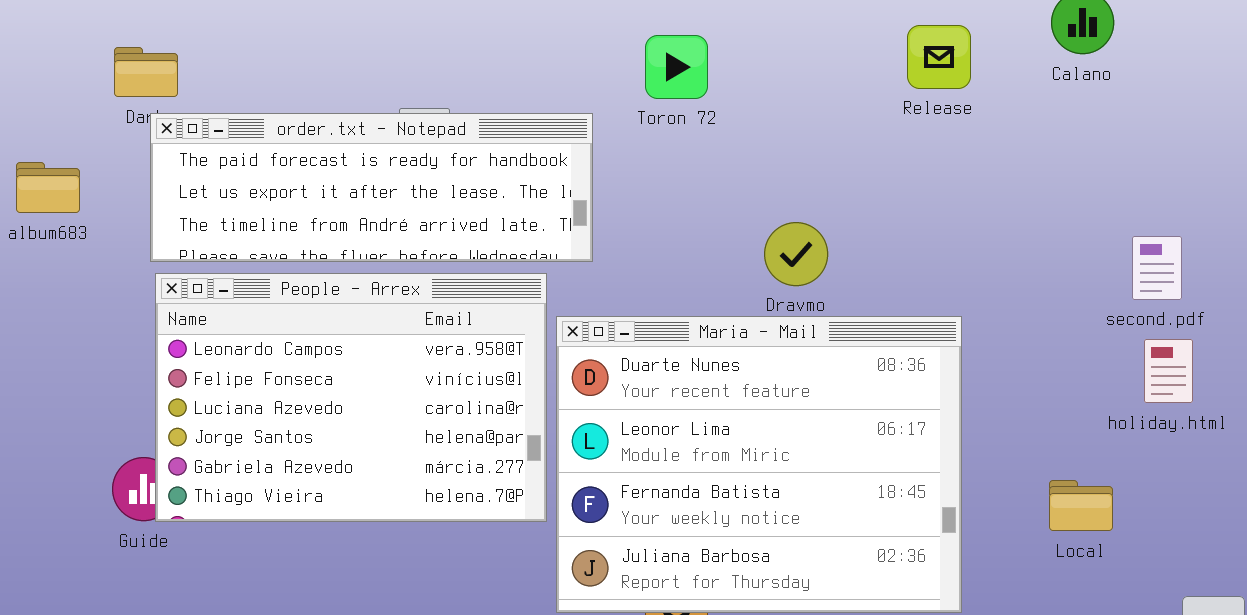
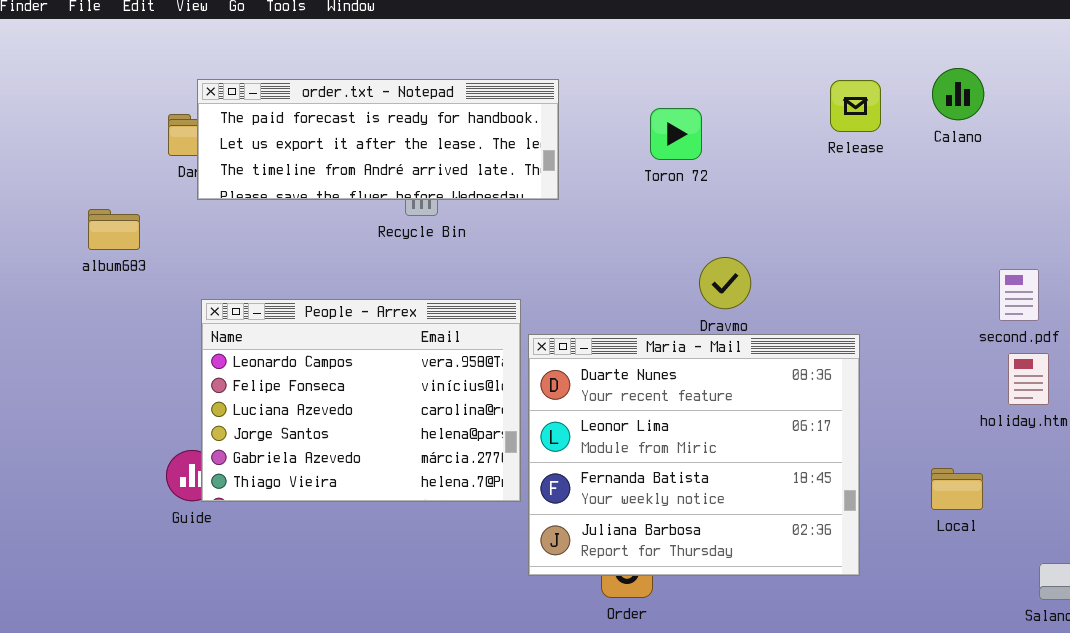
Release: [907,25,971,89] -> [830,80,881,132], moved
Toron 72: [645,35,708,99] -> [650,108,702,160], moved
order.txt - Notepad: [150,113,593,262] -> [197,79,559,200], moved

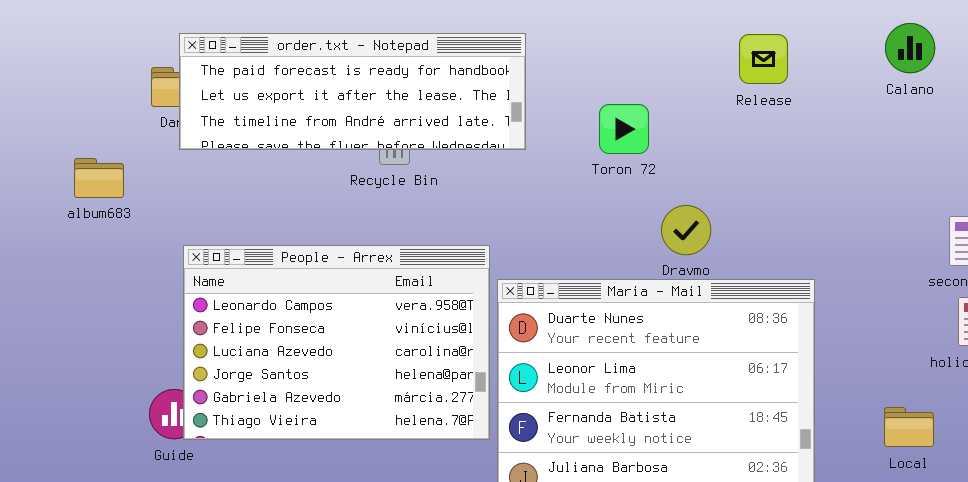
Release: [830,80,881,132] -> [739,34,788,84], moved
Toron 72: [650,108,702,160] -> [599,104,649,154], moved

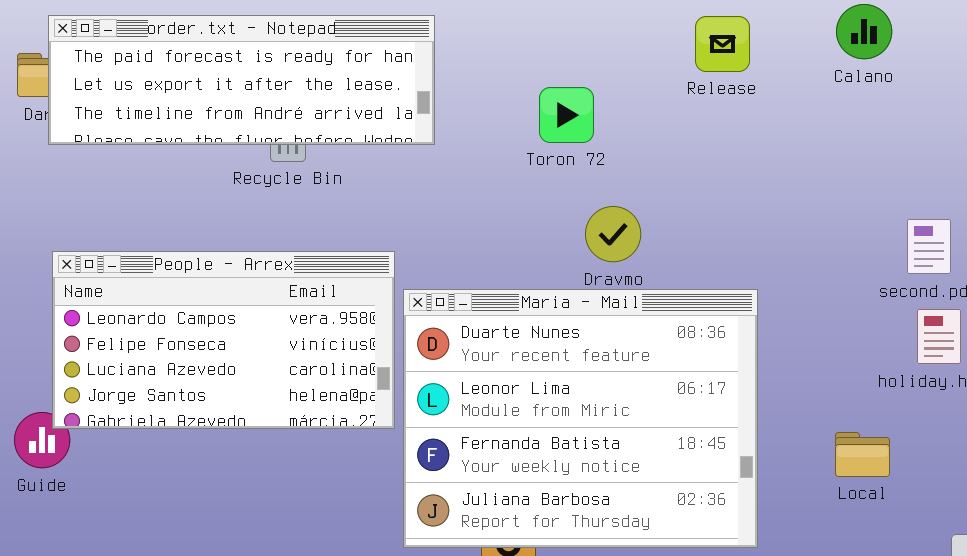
Release: [739,34,788,84] -> [695,16,750,72], moved
Toron 72: [599,104,649,154] -> [539,87,594,143], moved
People - Arrex: [183,245,490,440] -> [52,251,395,429], resized

